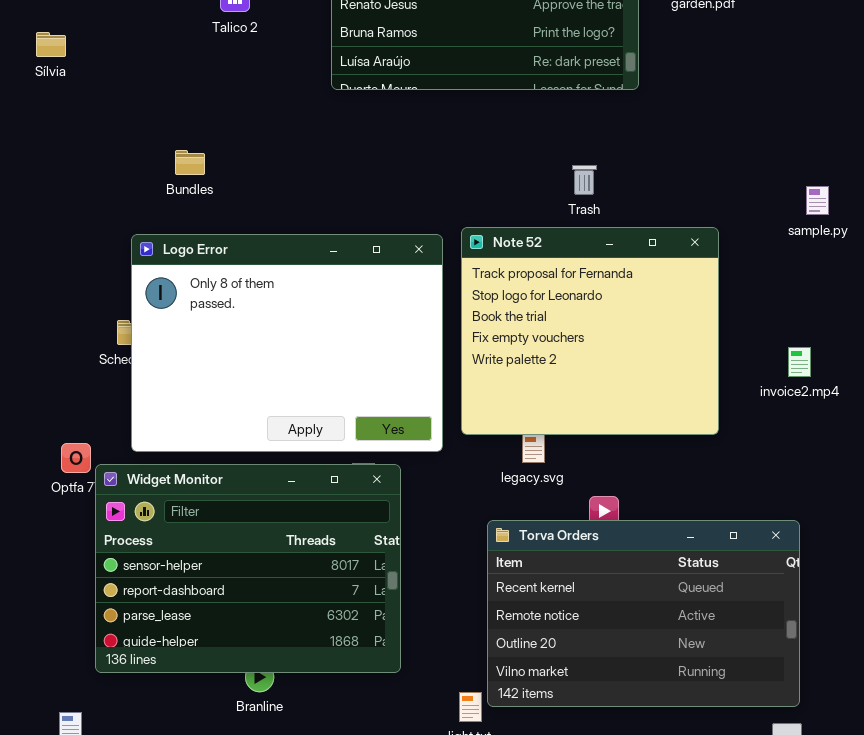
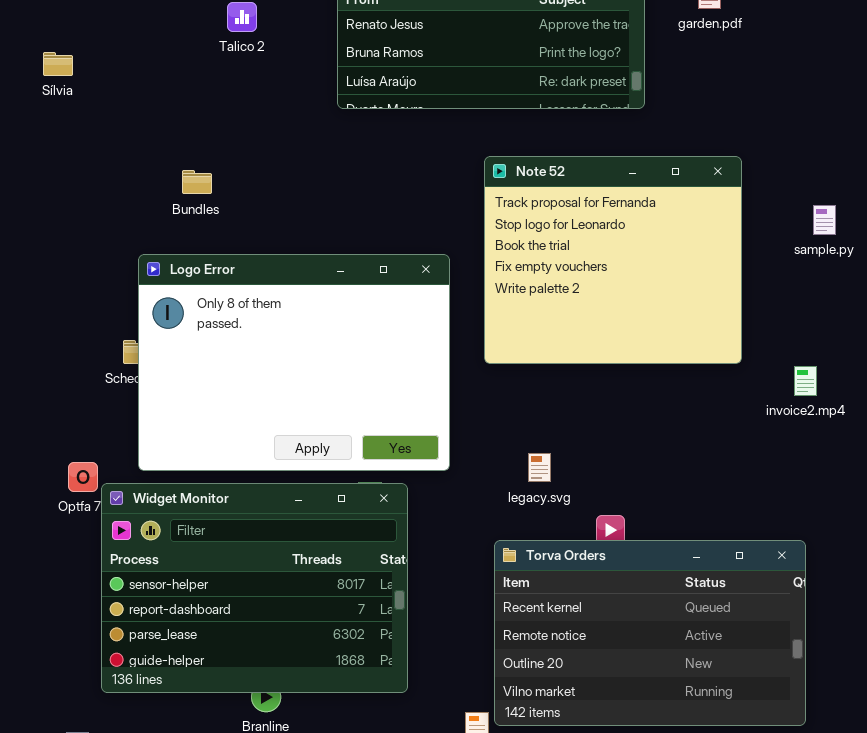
Note 52: [461,227,719,435] -> [484,156,742,364], moved

